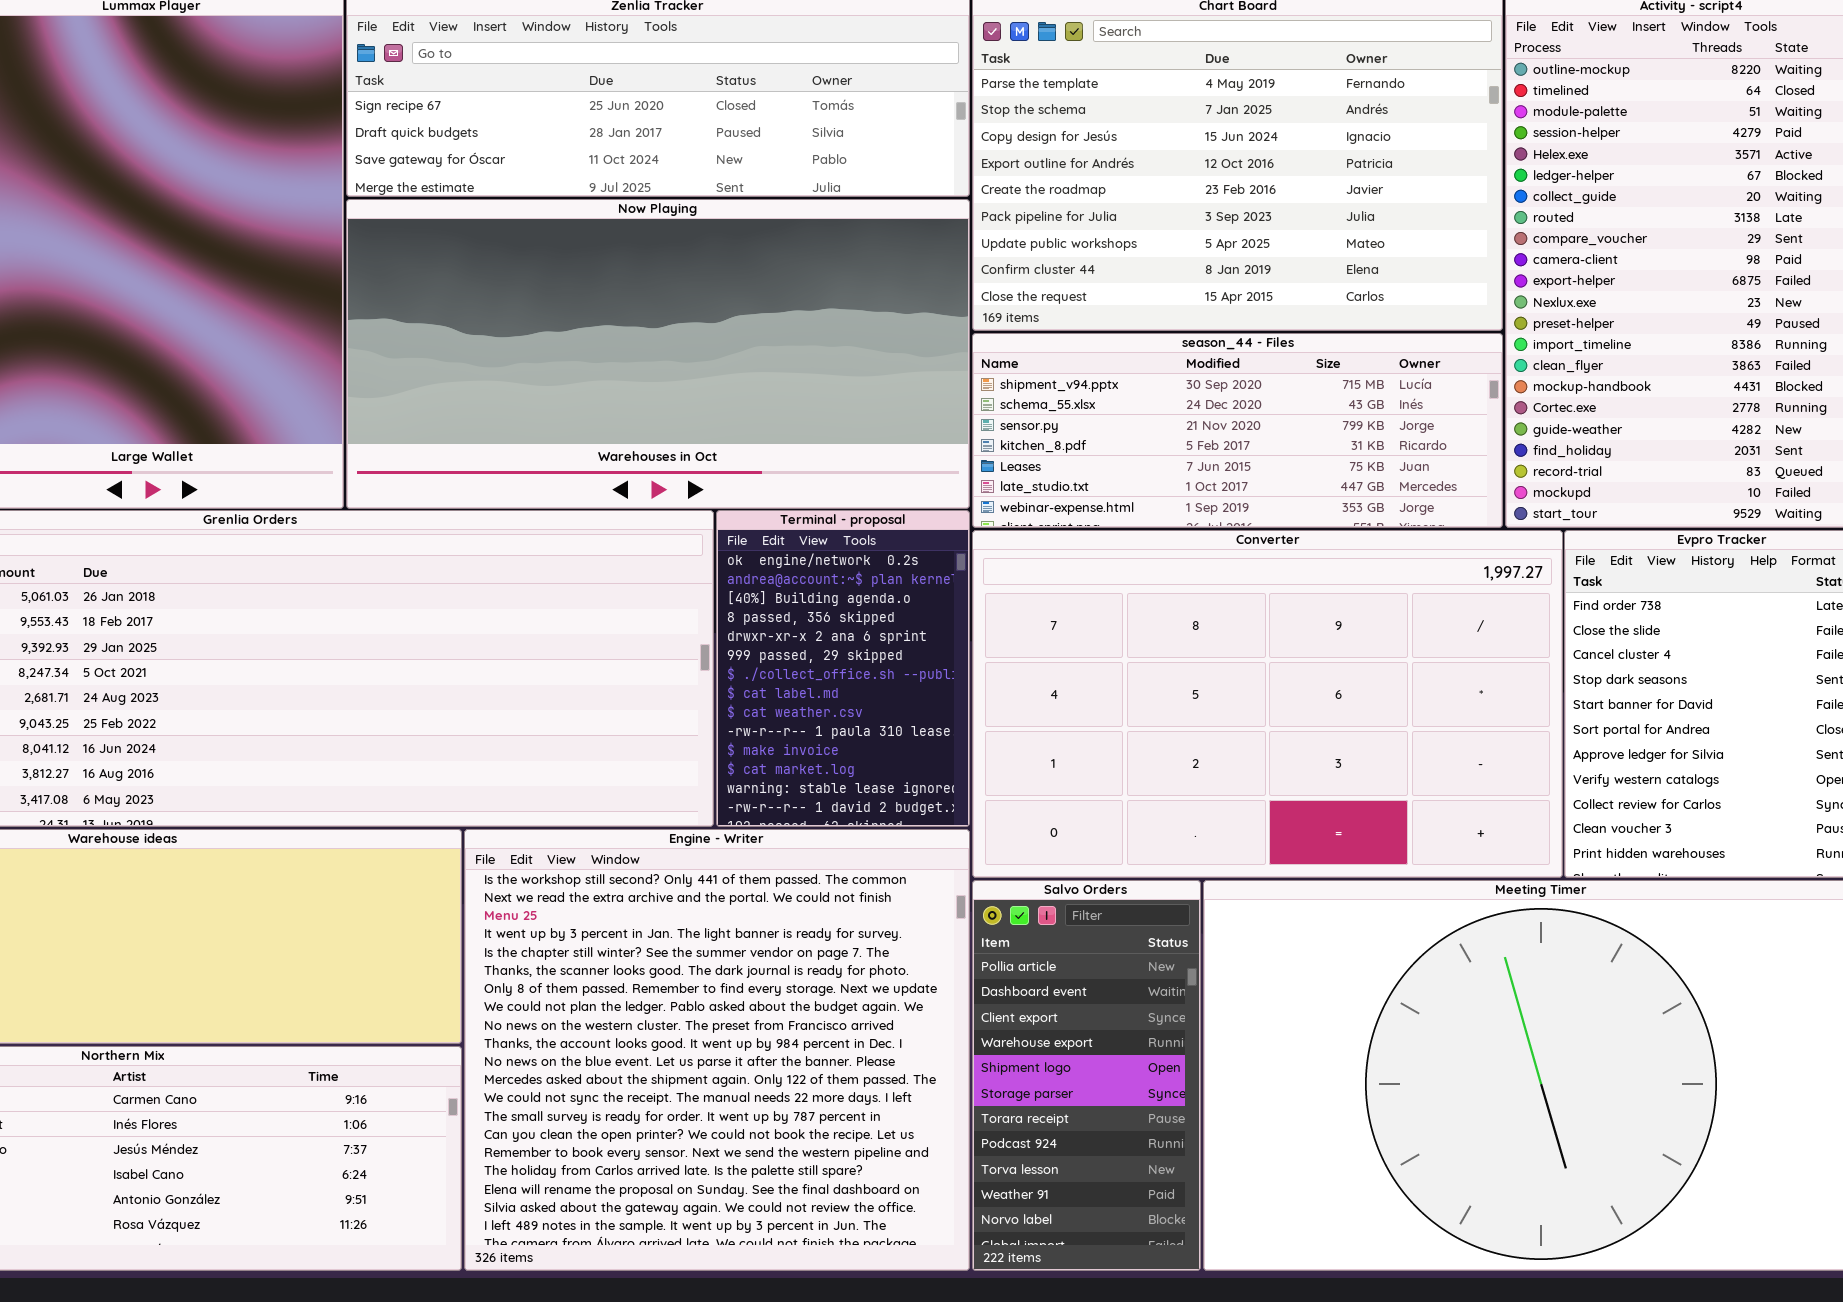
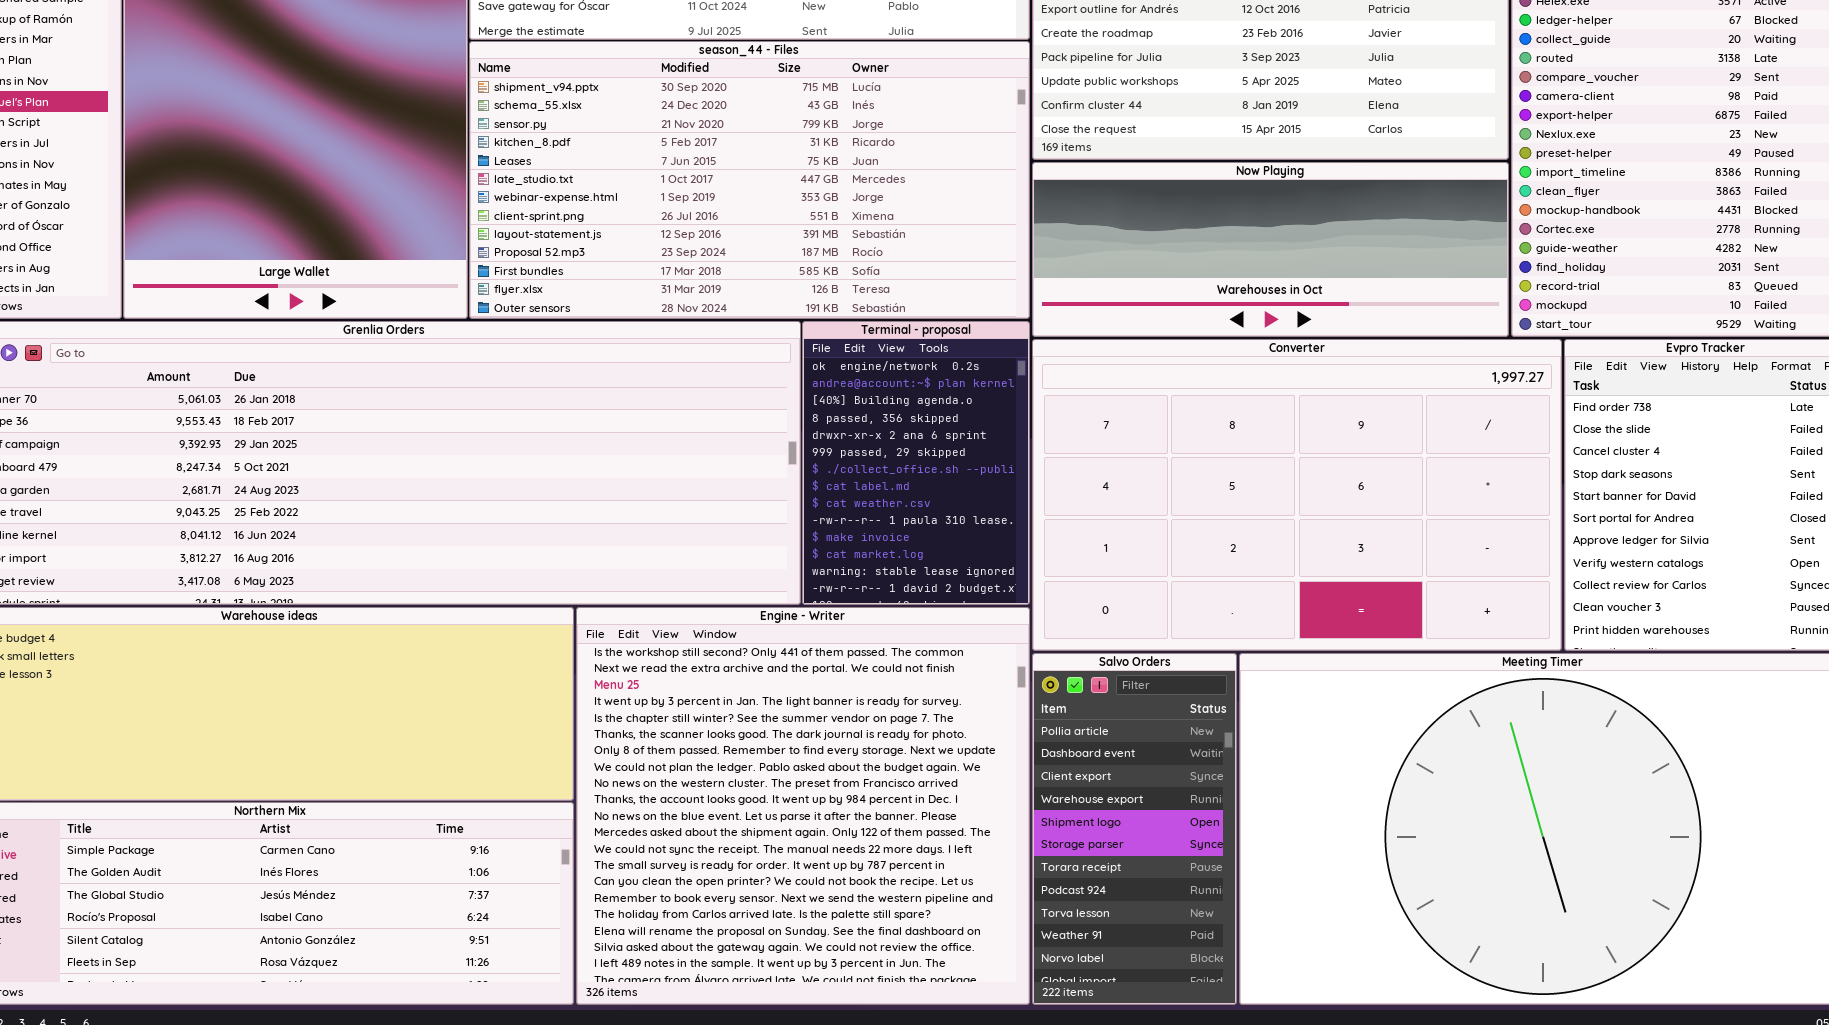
Now Playing: [346,199,970,509] -> [1032,162,1509,337], moved, resized
season_44 - Files: [972,333,1503,528] -> [469,41,1030,319], moved, resized

